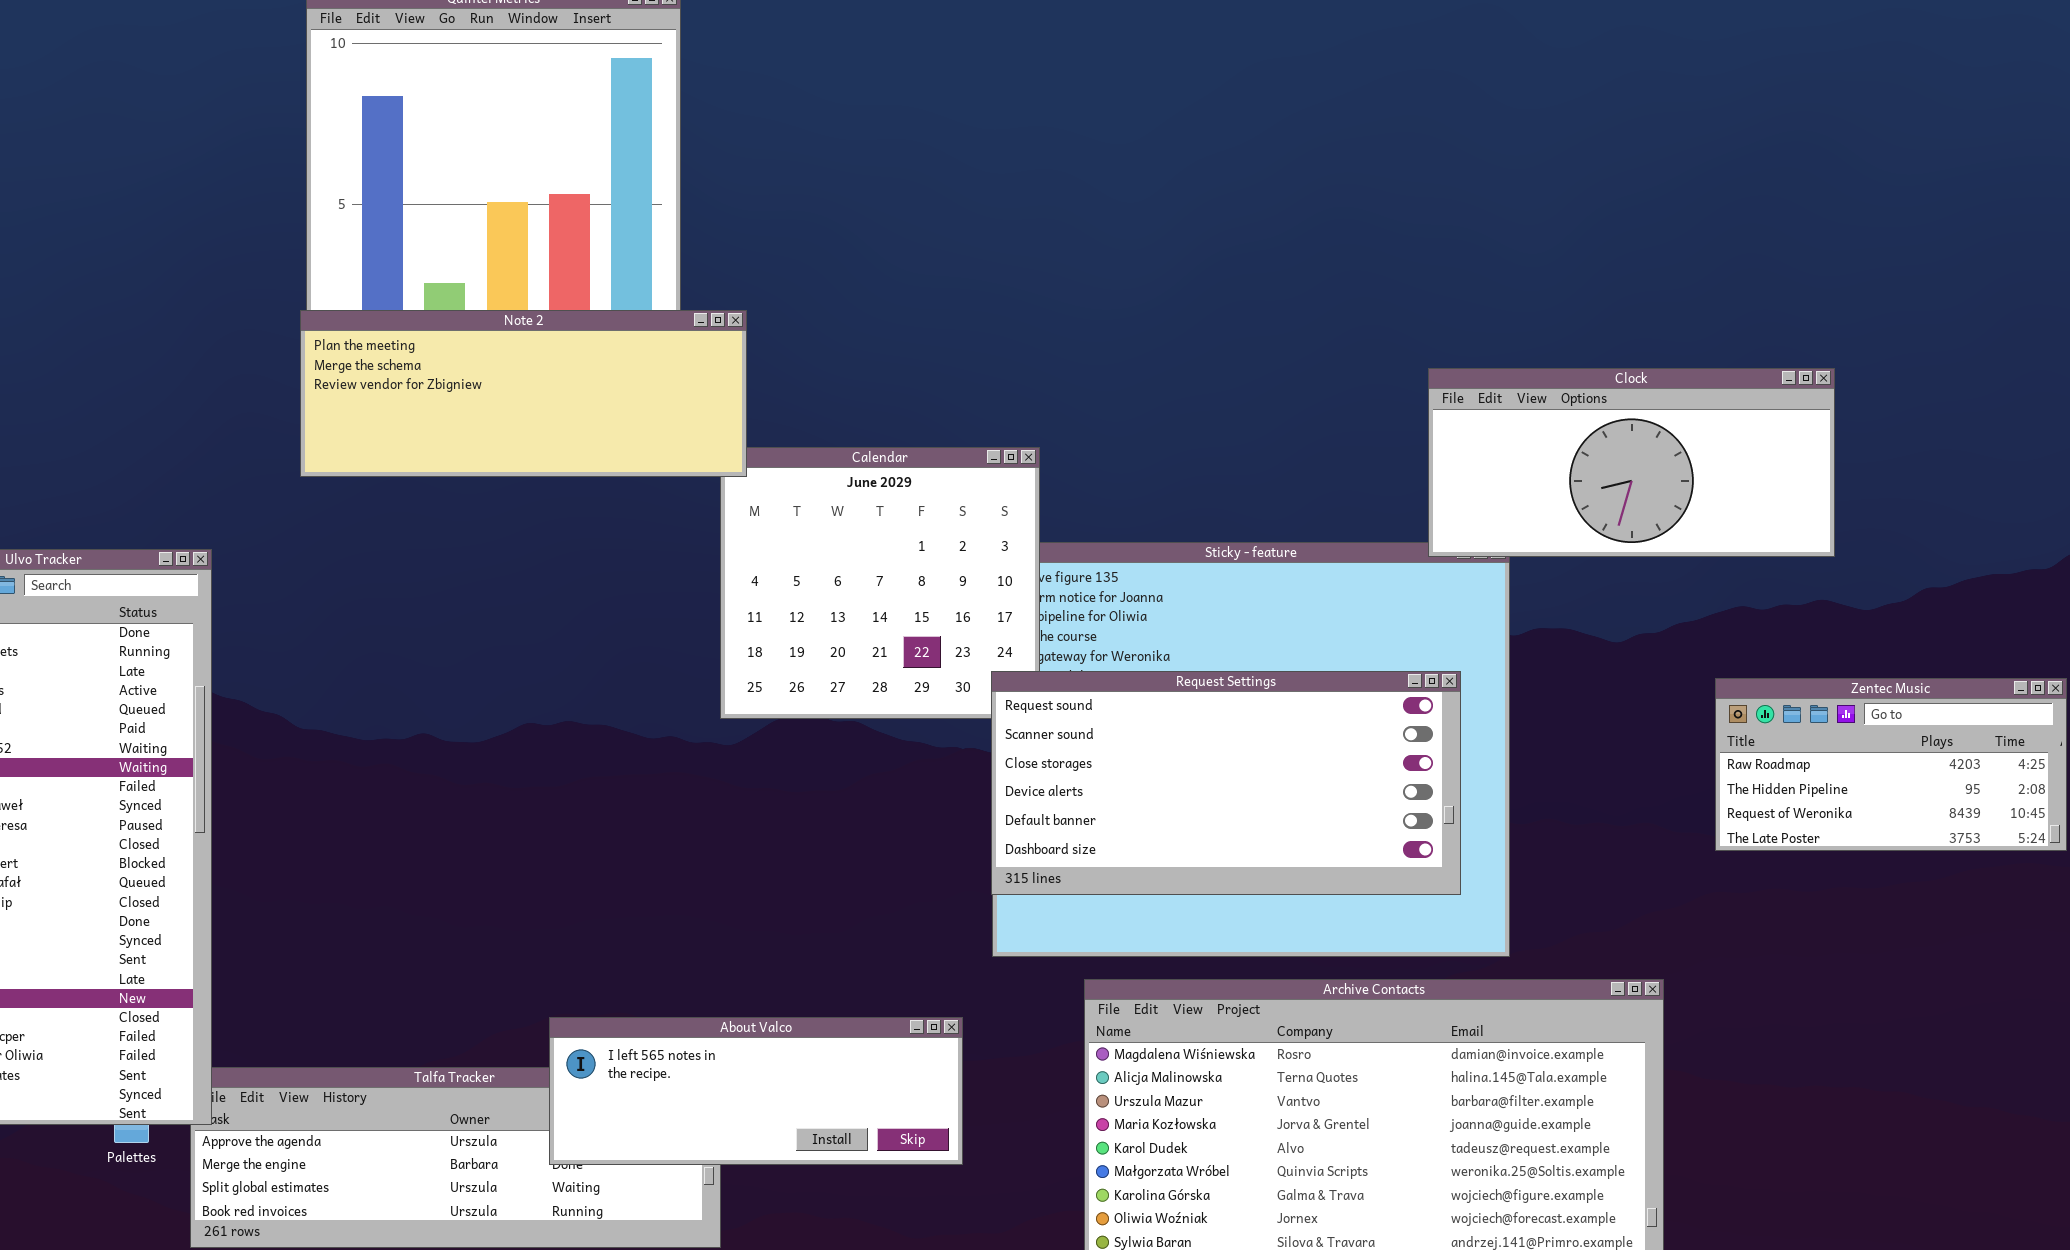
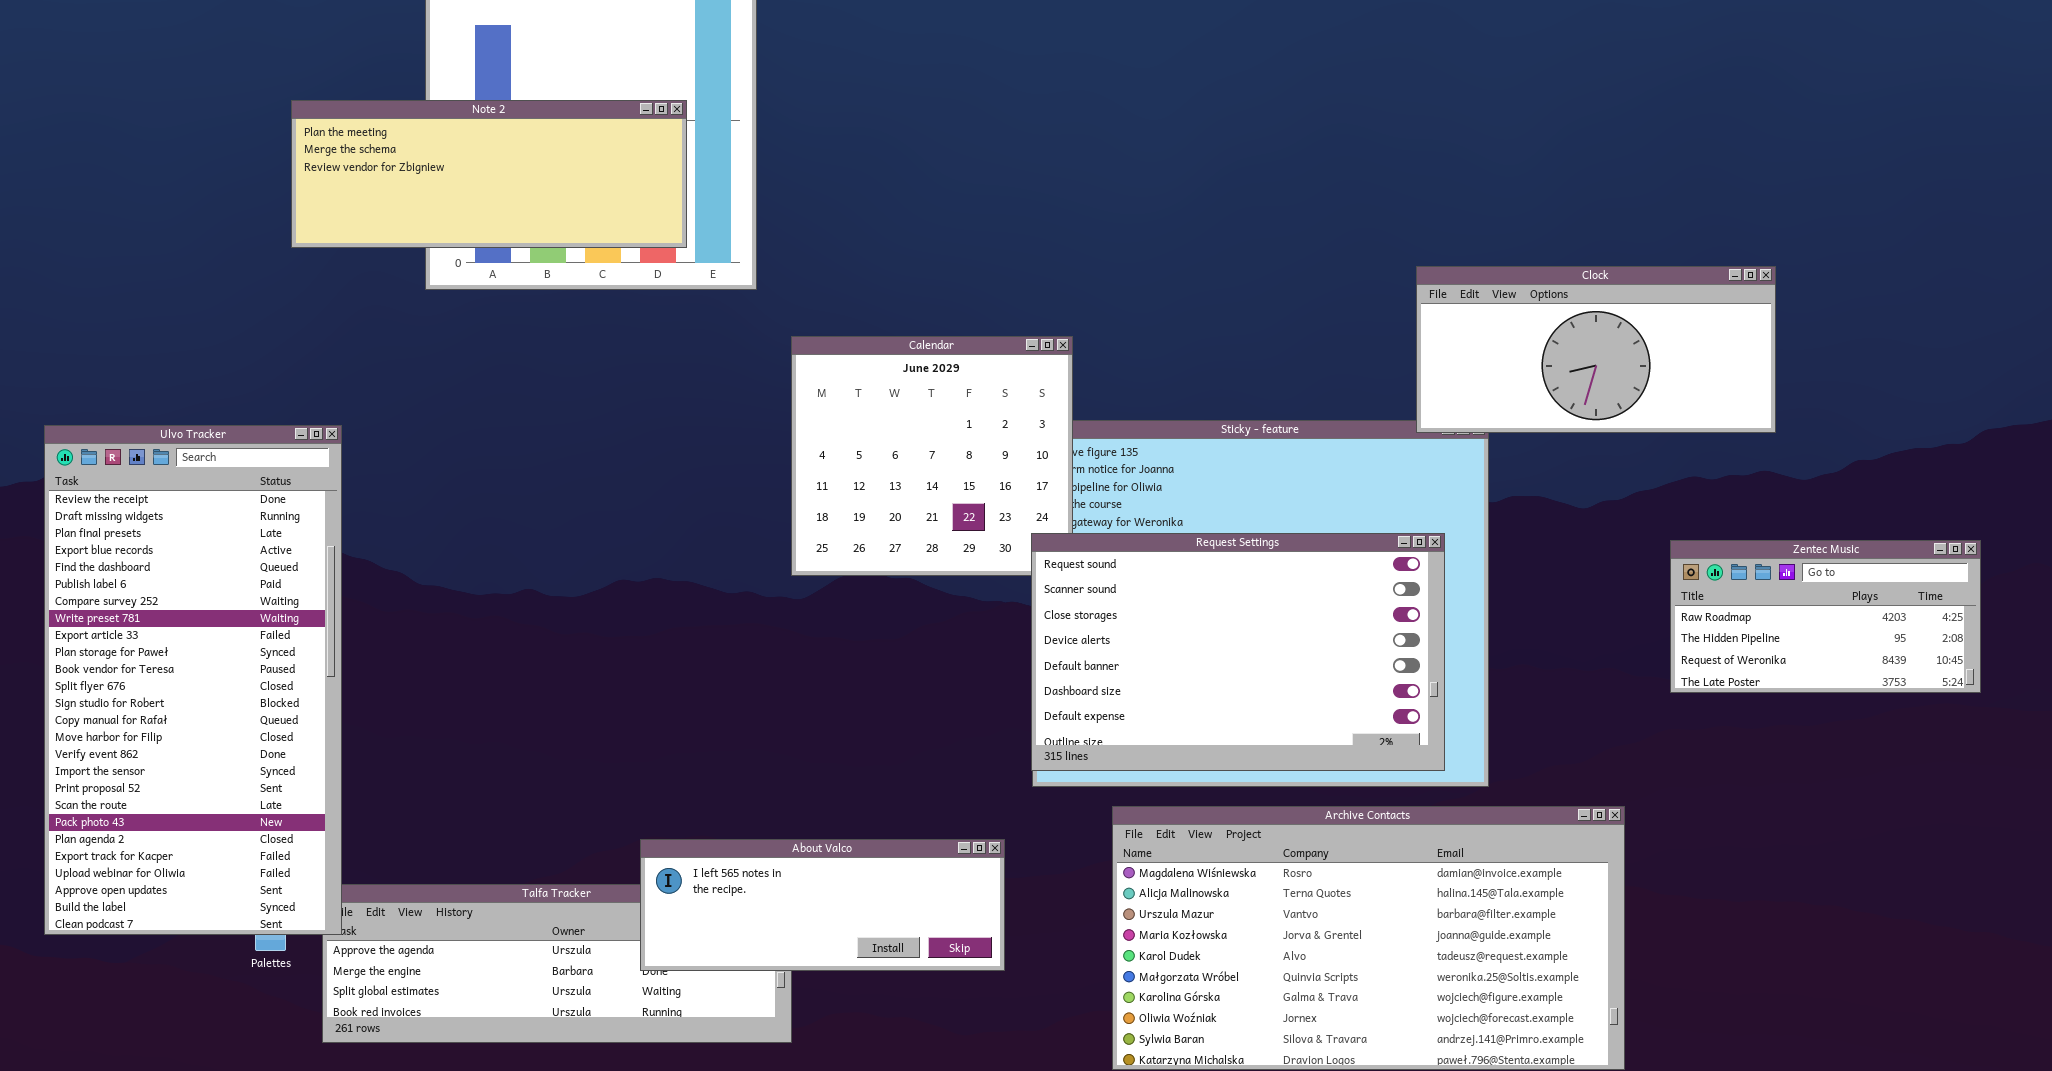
Note 2: [300,310,747,477] -> [291,100,687,248], moved
Request Settings: [991,671,1461,895] -> [1031,533,1445,771], resized

